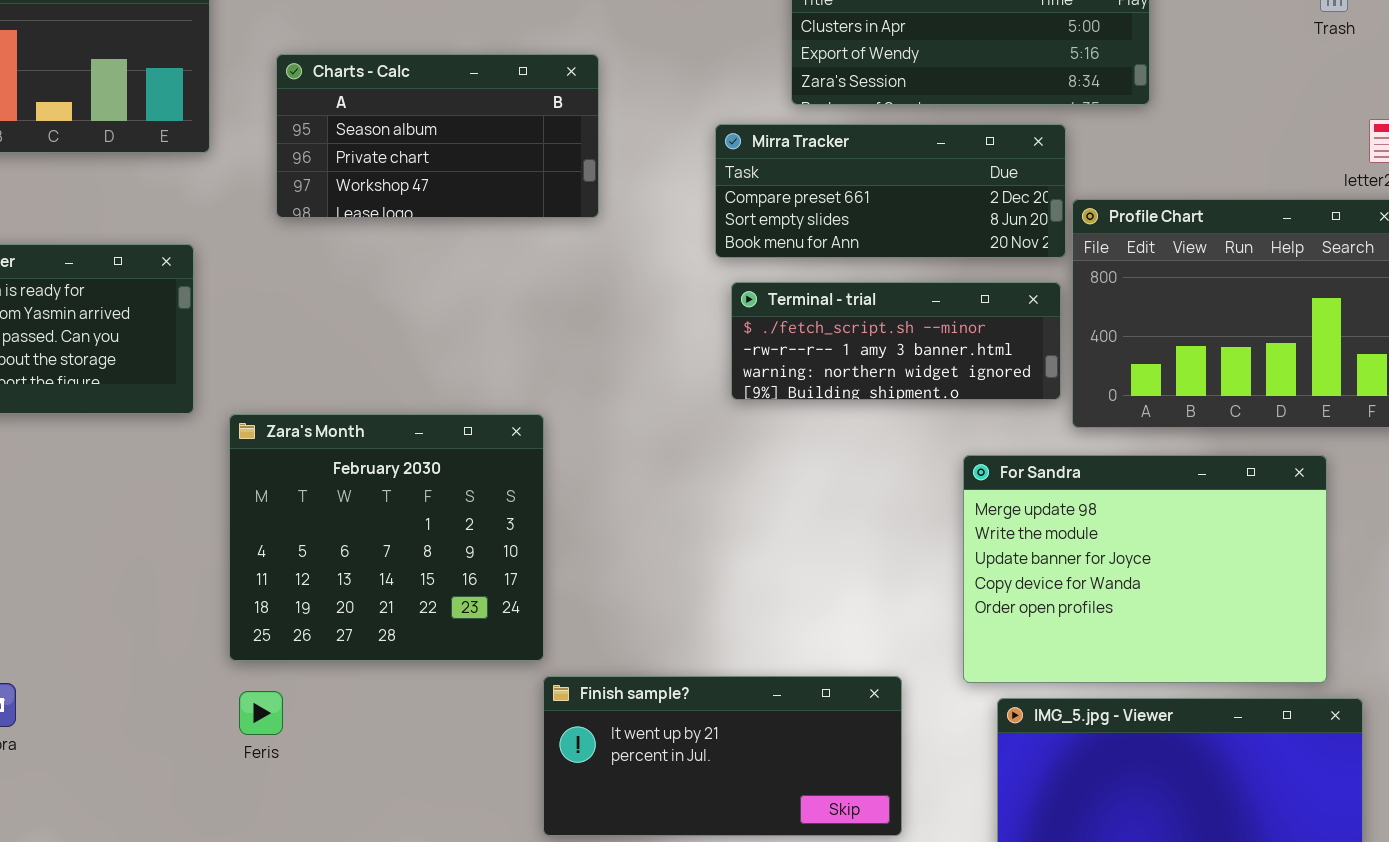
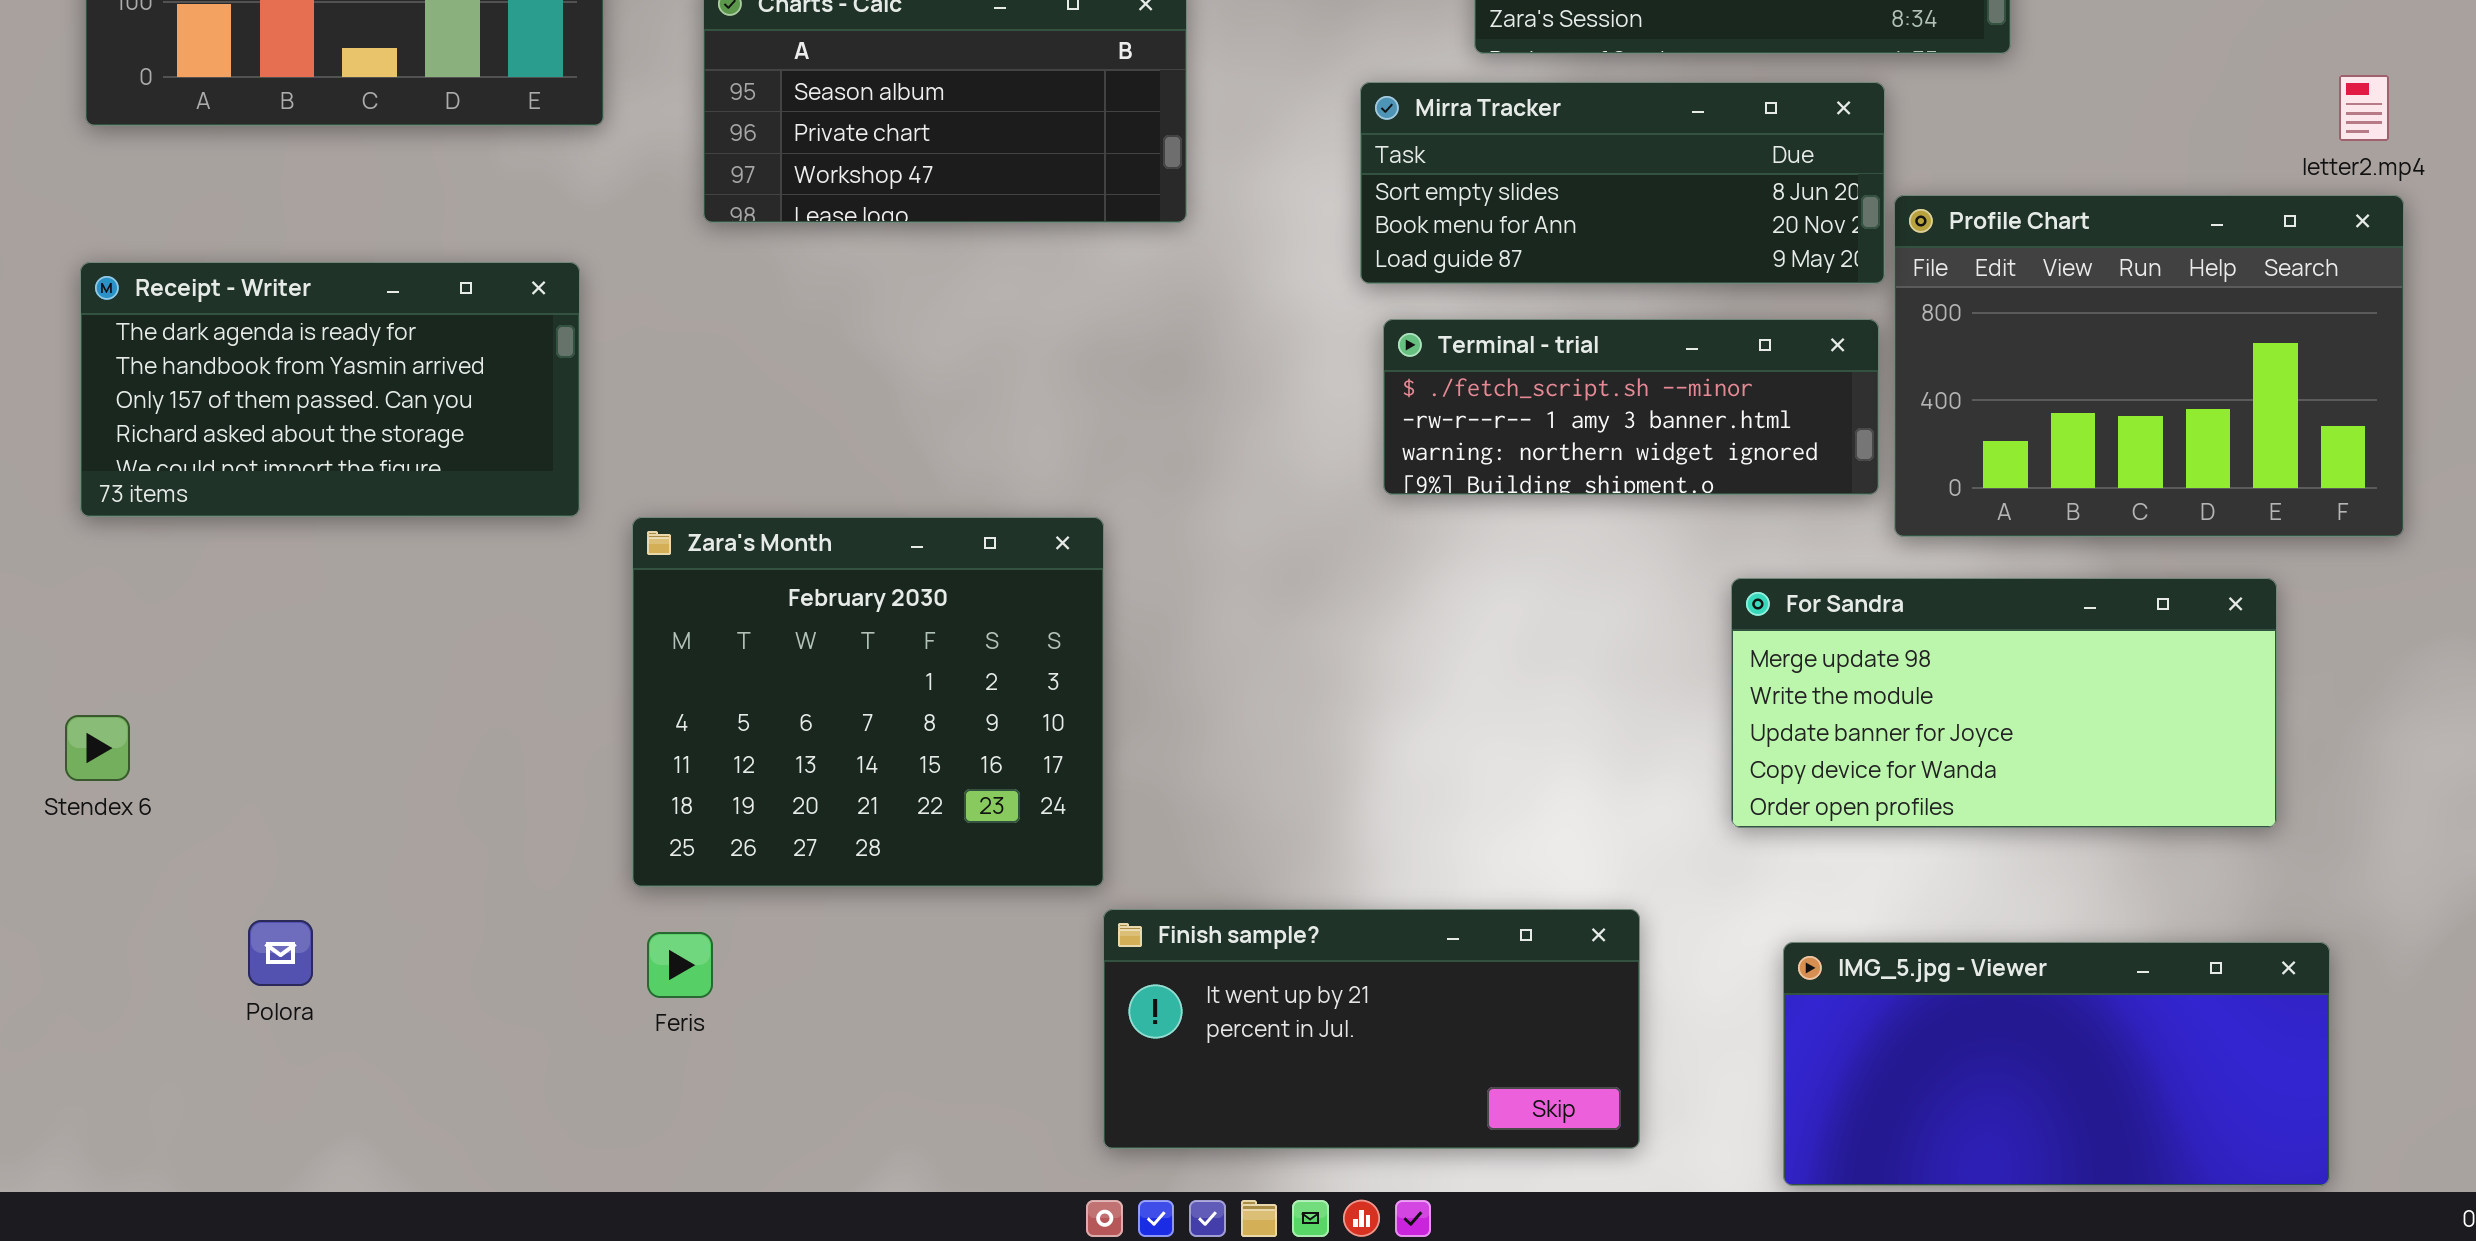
Mirra Tracker: [715,124,1066,258] -> [1360,82,1885,284], scrolled down 1 row
For Sandra: [963,455,1327,683] -> [1731,578,2277,828], resized

